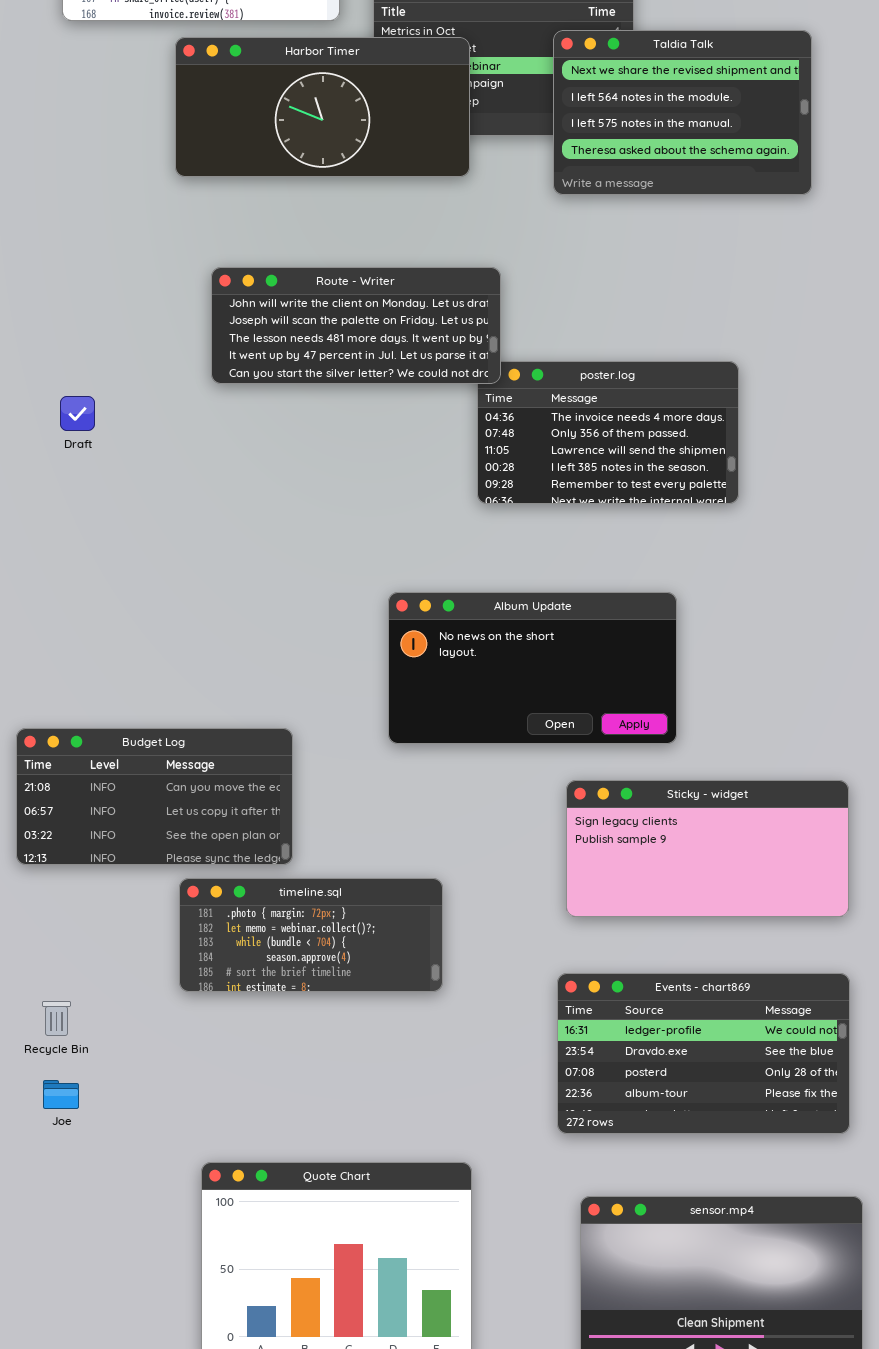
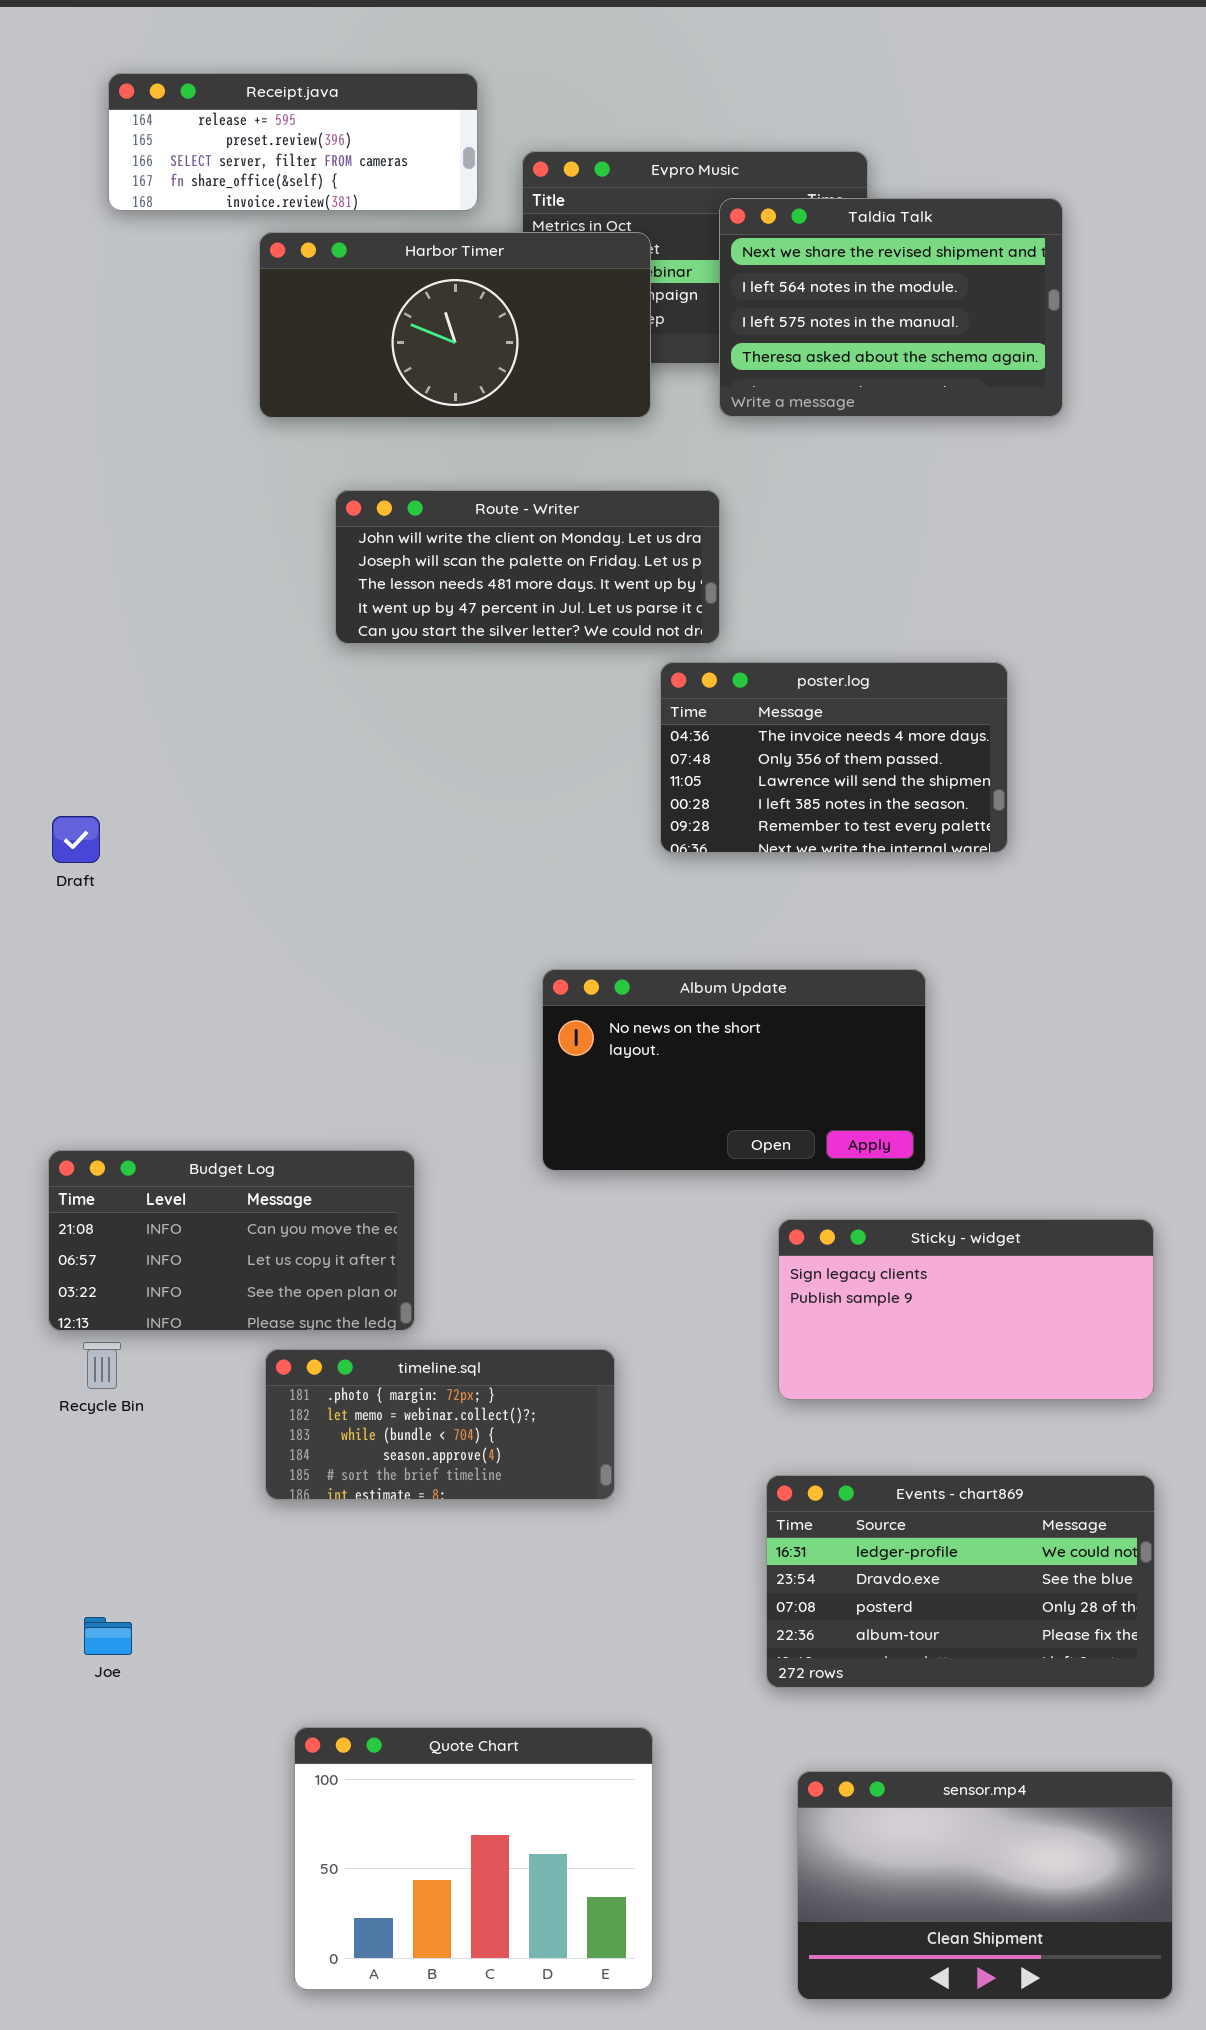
Taldia Talk: [553,30,812,195] -> [719,198,1063,417], moved
Route - Writer: [211,267,501,384] -> [335,490,720,644], moved
Draft: [60,396,95,431] -> [52,816,100,863], moved
Recycle Bin: [42,1001,71,1036] -> [83,1342,121,1389], moved

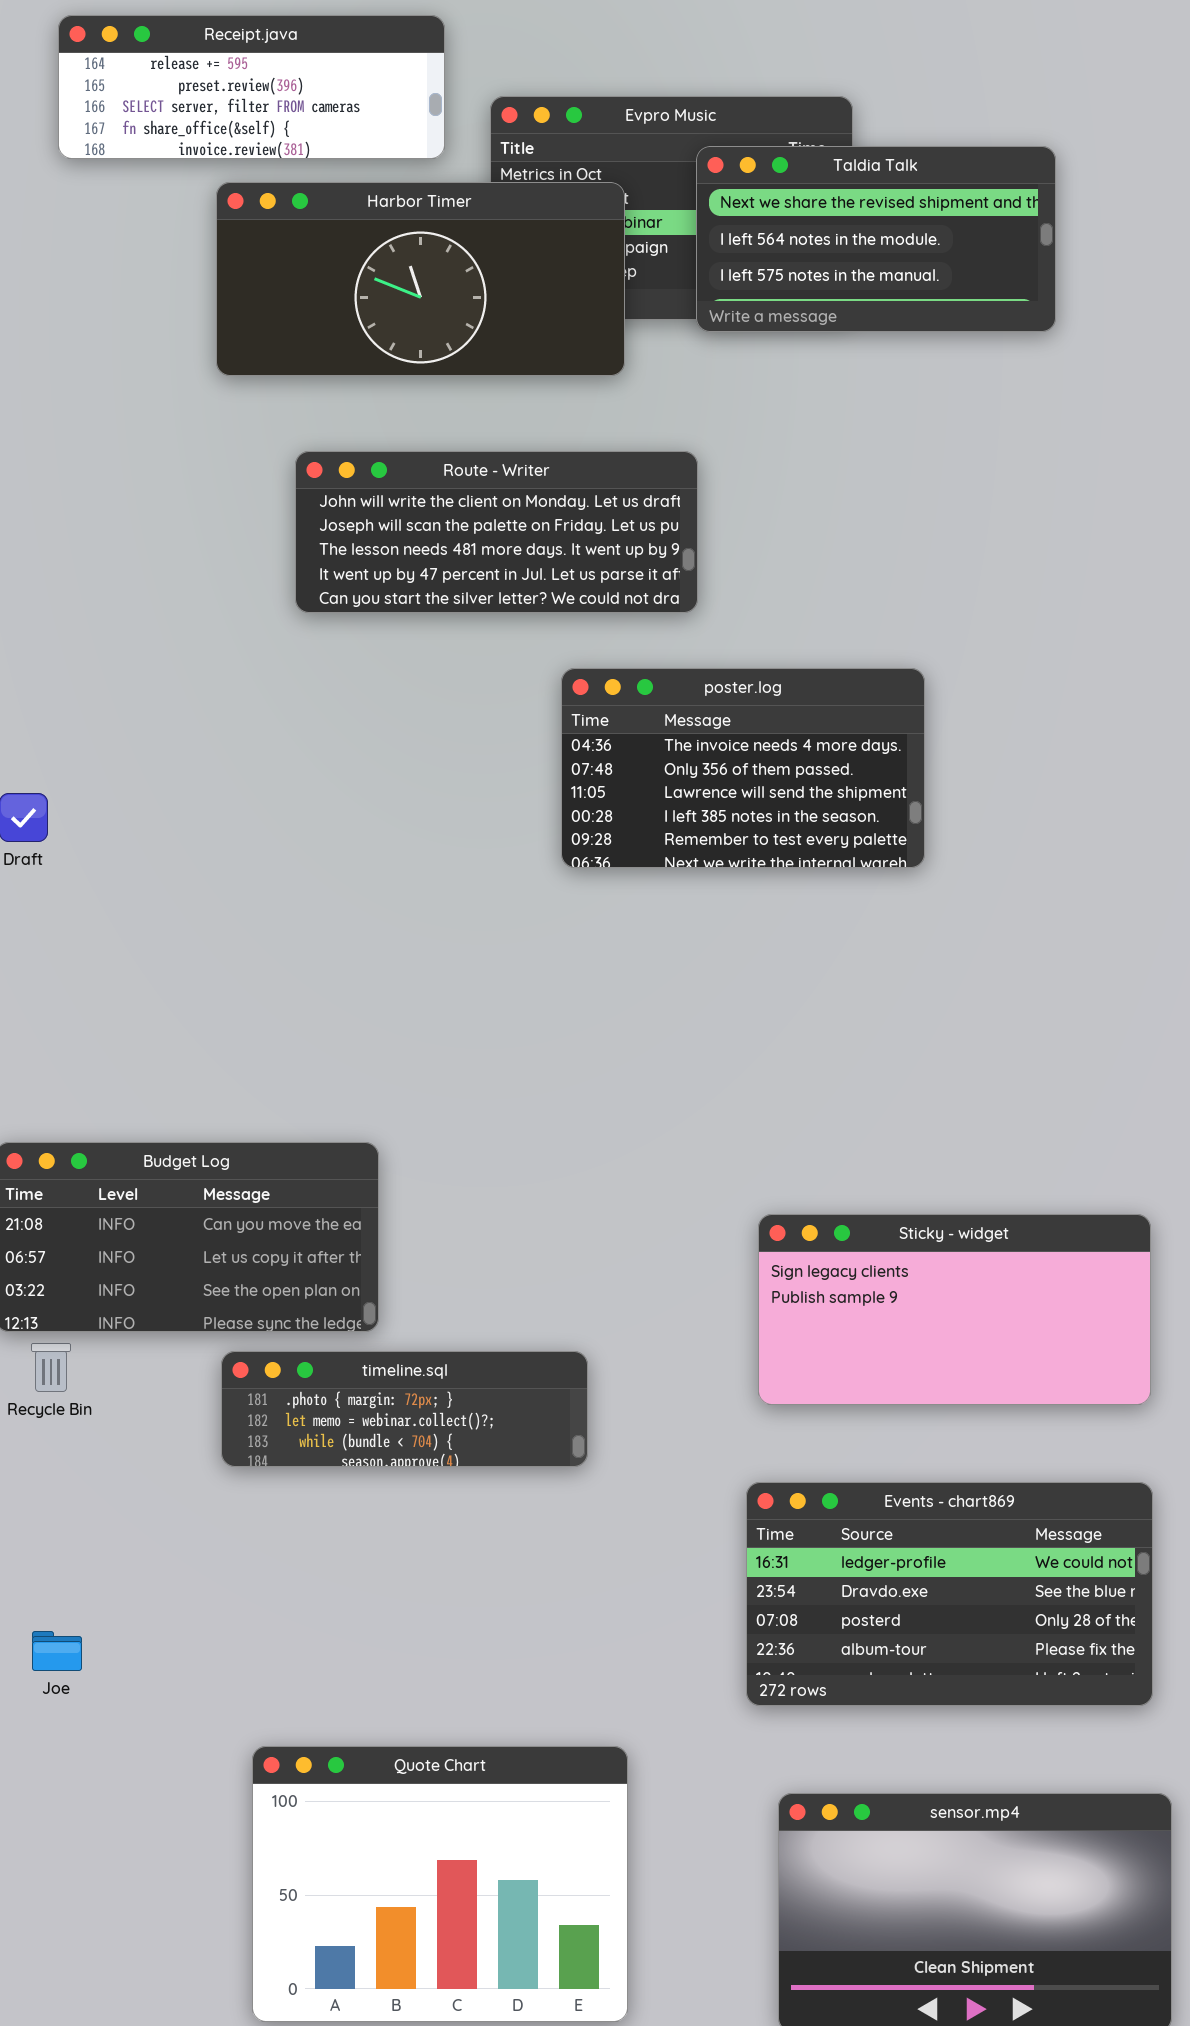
Taldia Talk: [719,198,1063,417] -> [696,146,1056,332], resized
poster.log: [660,662,1008,853] -> [561,668,925,868], moved
Album Update: [542,969,926,1171] -> none, closed
timeline.sql: [265,1349,615,1500] -> [221,1351,588,1467], resized

